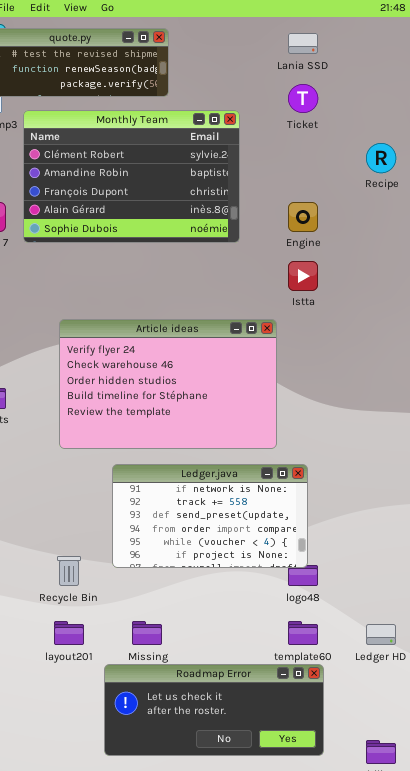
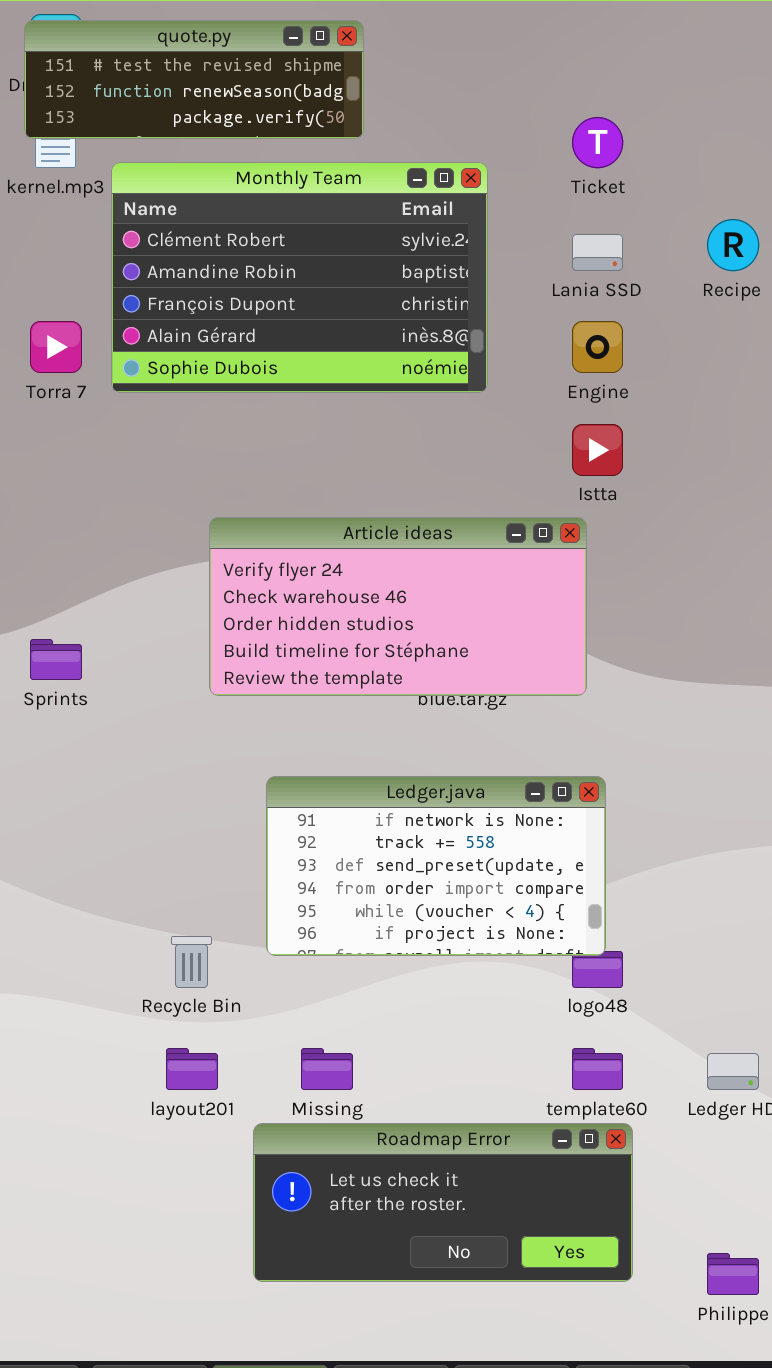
Lania SSD: [288,33,318,54] -> [572,234,623,271], moved
Article ideas: [59,319,277,449] -> [209,517,587,696], moved, resized

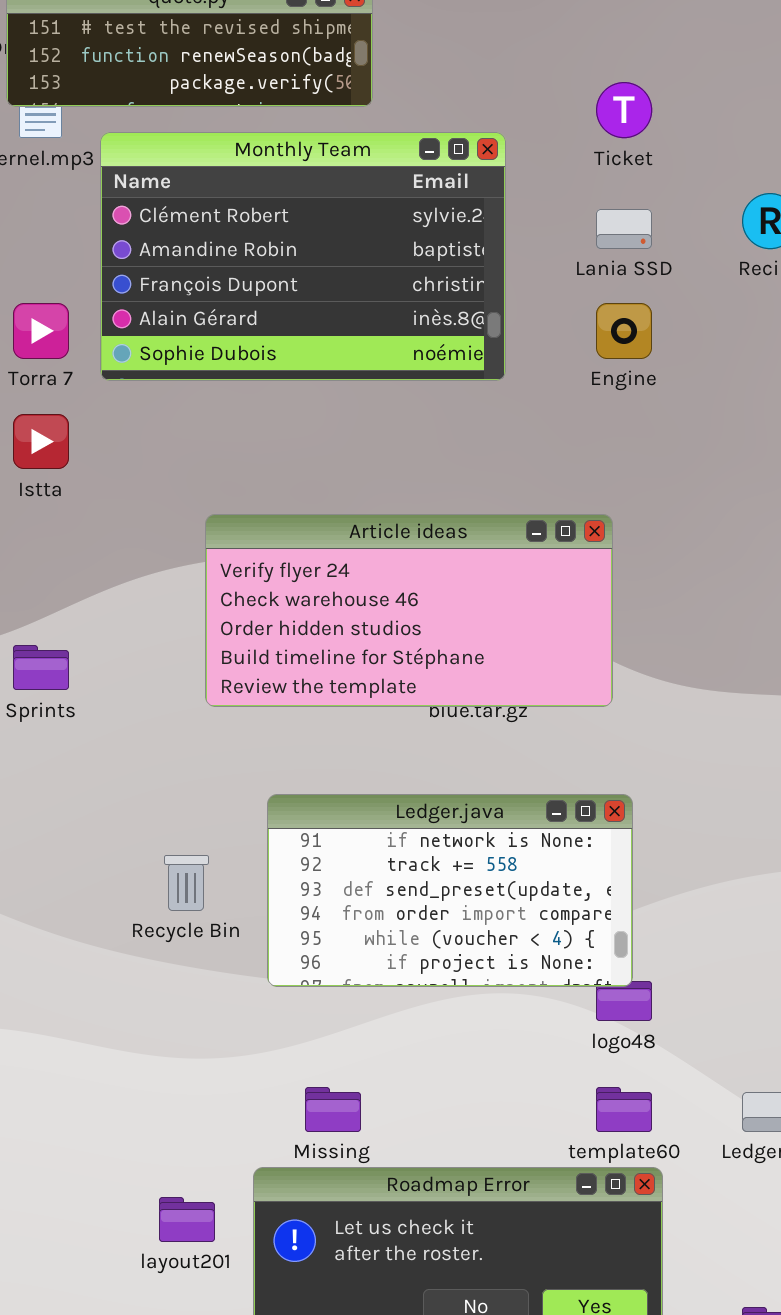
Istta: [572,424,623,476] -> [13,414,69,469], moved
Recycle Bin: [171,936,212,988] -> [164,855,209,911], moved
layout201: [166,1048,218,1090] -> [159,1197,215,1242], moved

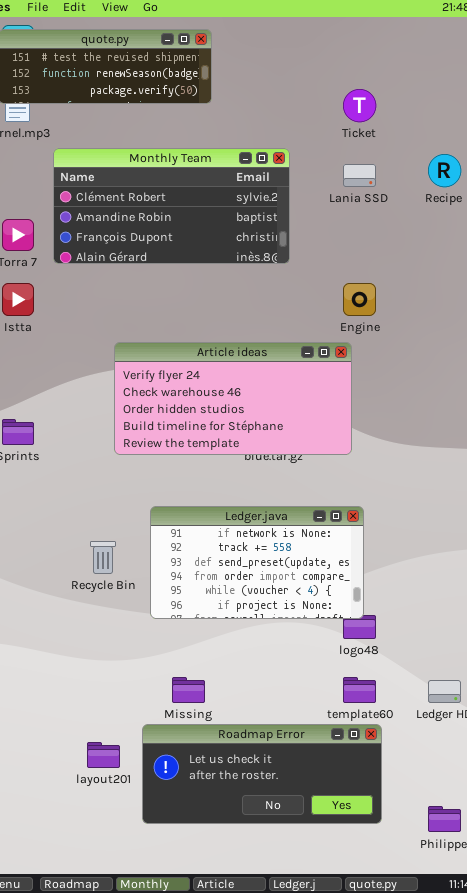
Monthly Team: [100,132,506,381] -> [53,148,290,264], resized
Engine: [596,303,652,359] -> [343,283,376,316], moved

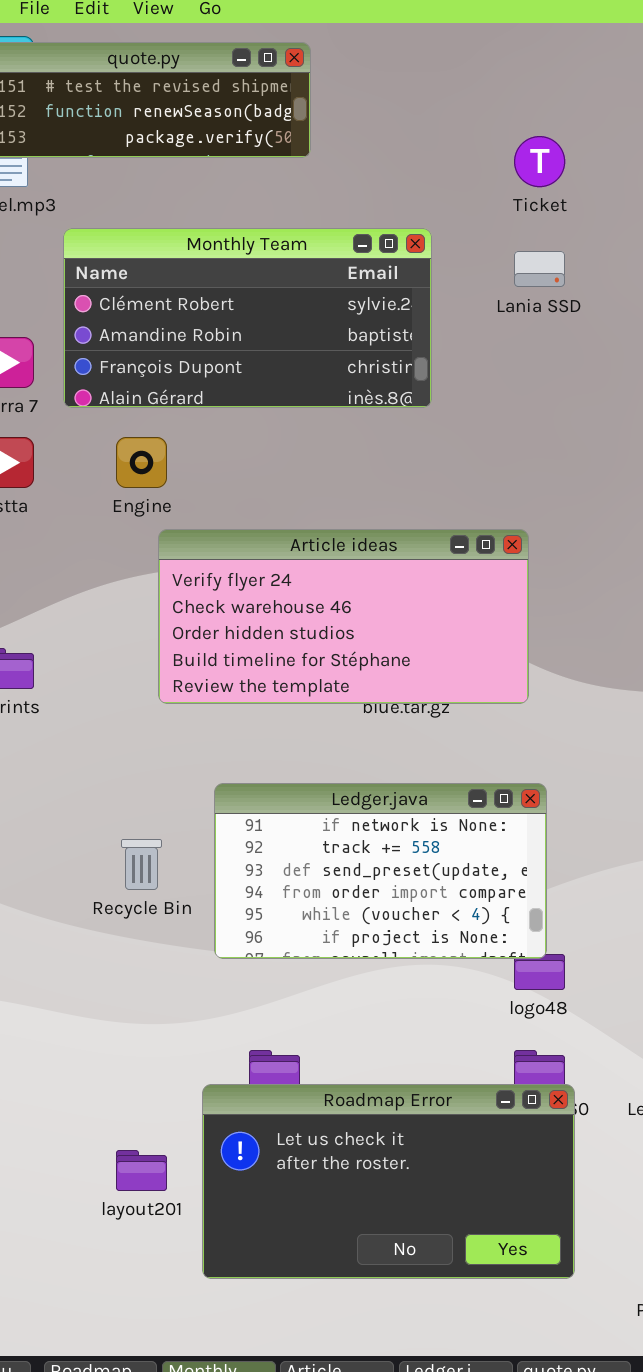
Engine: [343,283,376,316] -> [116,437,167,488], moved
Roadmap Error: [142,724,382,824] -> [202,1084,575,1279], resized

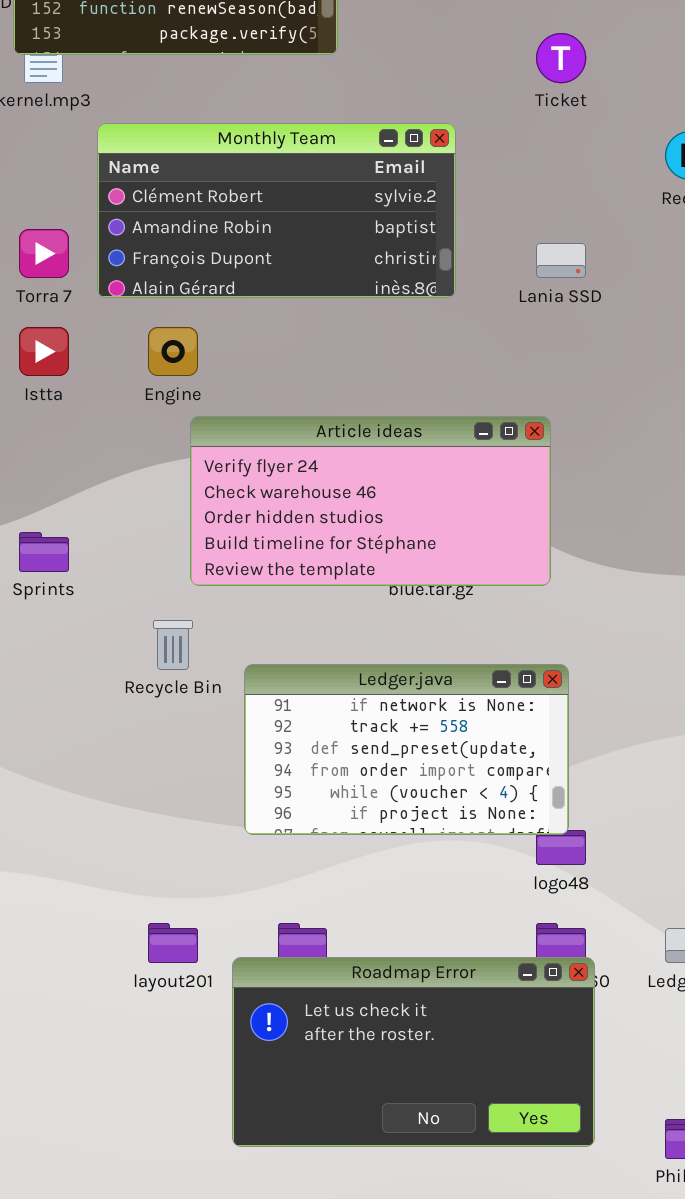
Lania SSD: [514,251,565,287] -> [536,243,586,278], moved
Recycle Bin: [121,839,162,890] -> [153,620,193,670], moved
layout201: [116,1150,167,1191] -> [148,923,198,963], moved

